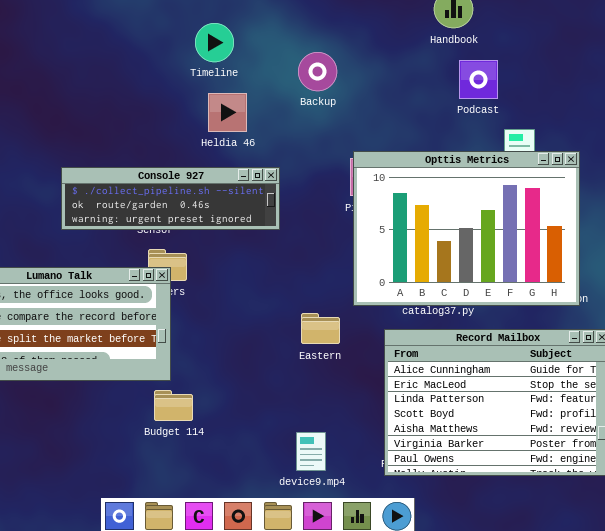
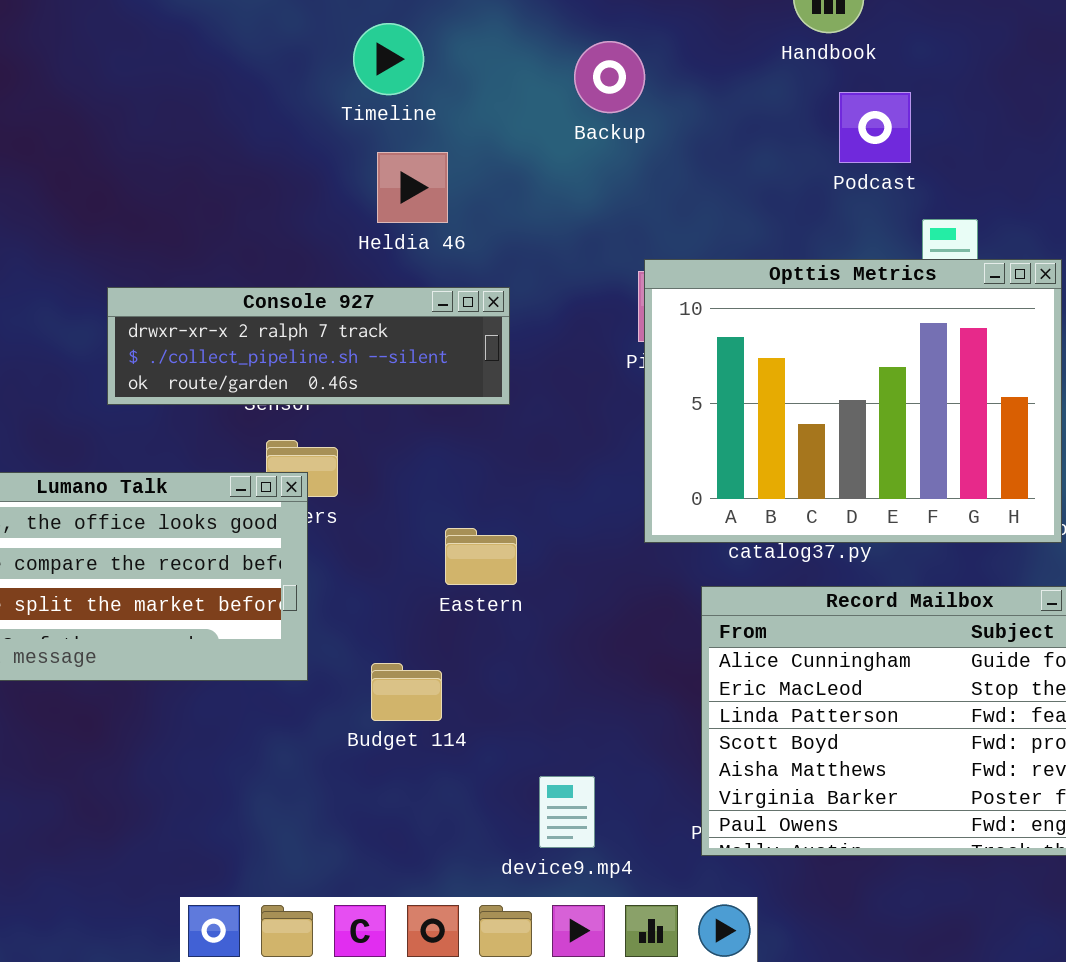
Backup: [298,52,337,91] -> [574,41,645,113], moved
Console 927: [61,167,280,230] -> [107,287,510,405], scrolled up 1 row
Eastern: [301,313,340,344] -> [445,528,517,585], moved
Budget 114: [154,390,193,421] -> [371,663,442,721], moved

